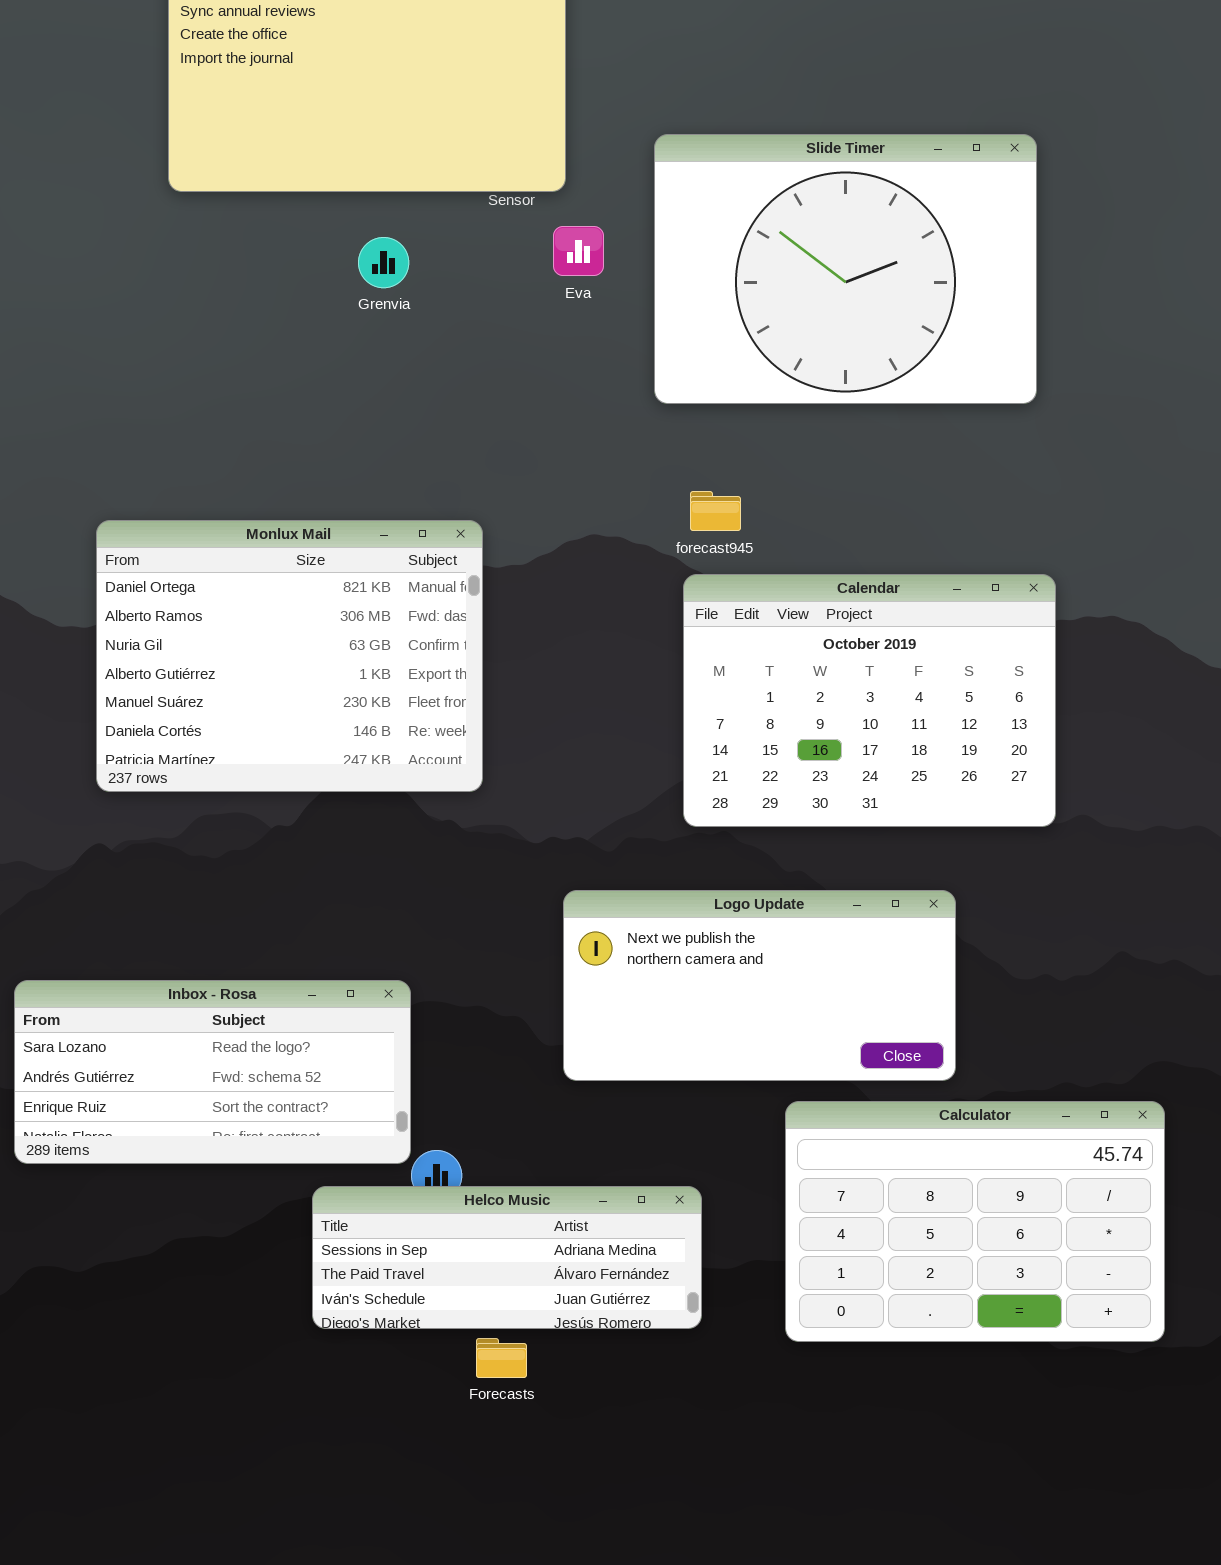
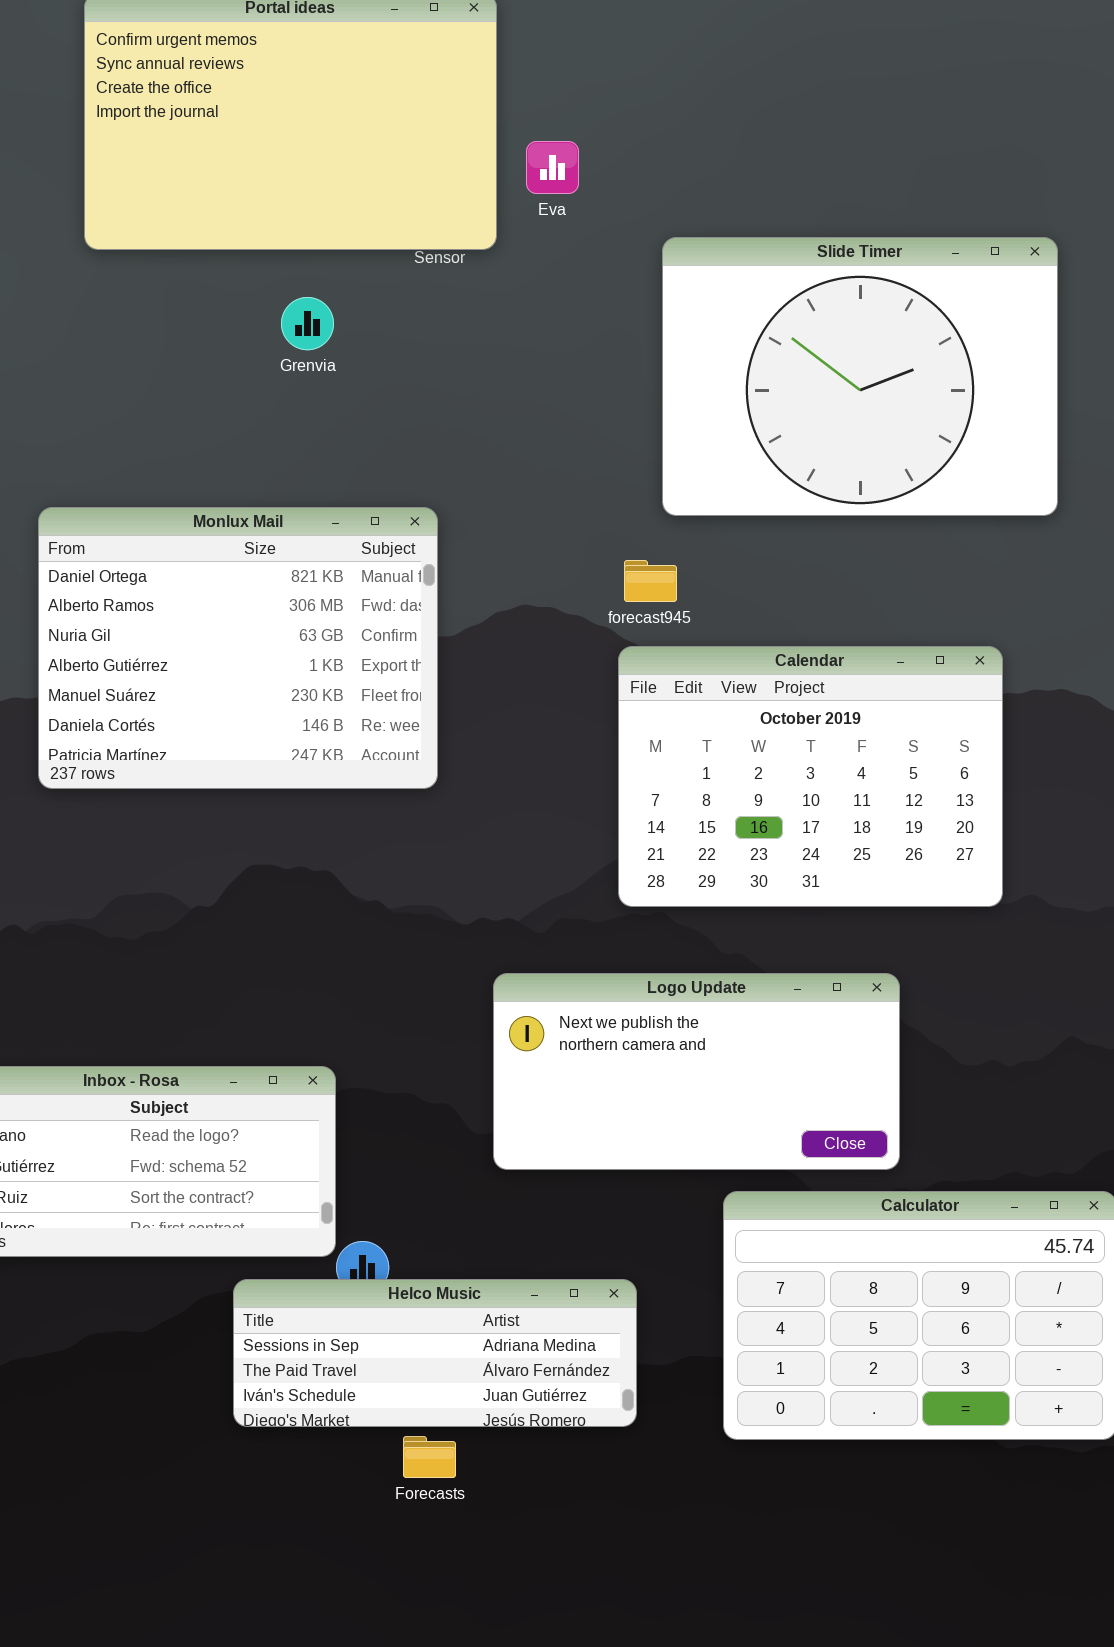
Slide Timer: [654,134,1037,404] -> [662,237,1058,516], moved
Eva: [553,226,604,276] -> [526,141,579,194], moved
Monlux Mail: [96,520,483,792] -> [38,507,438,789], moved

